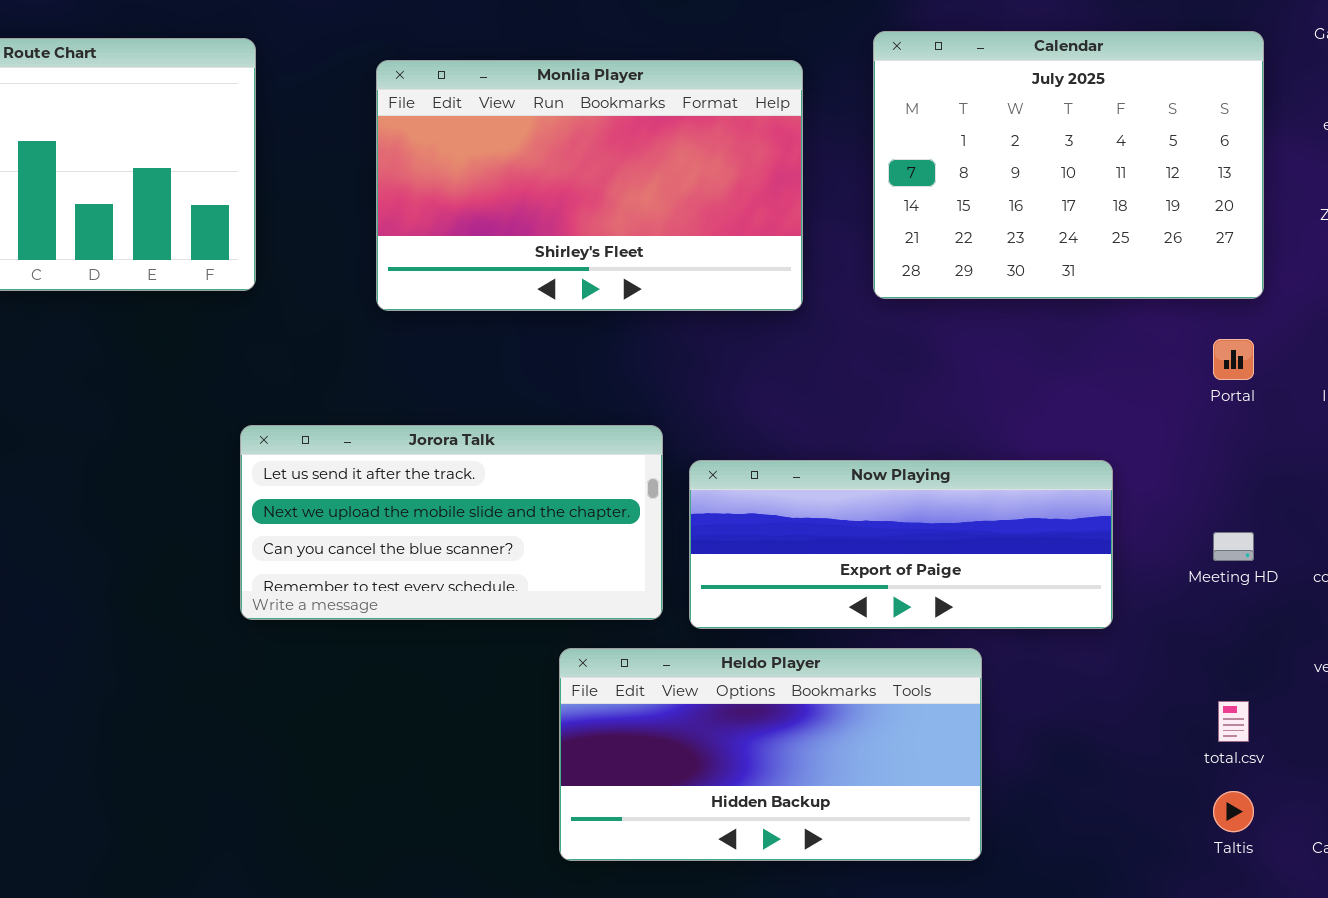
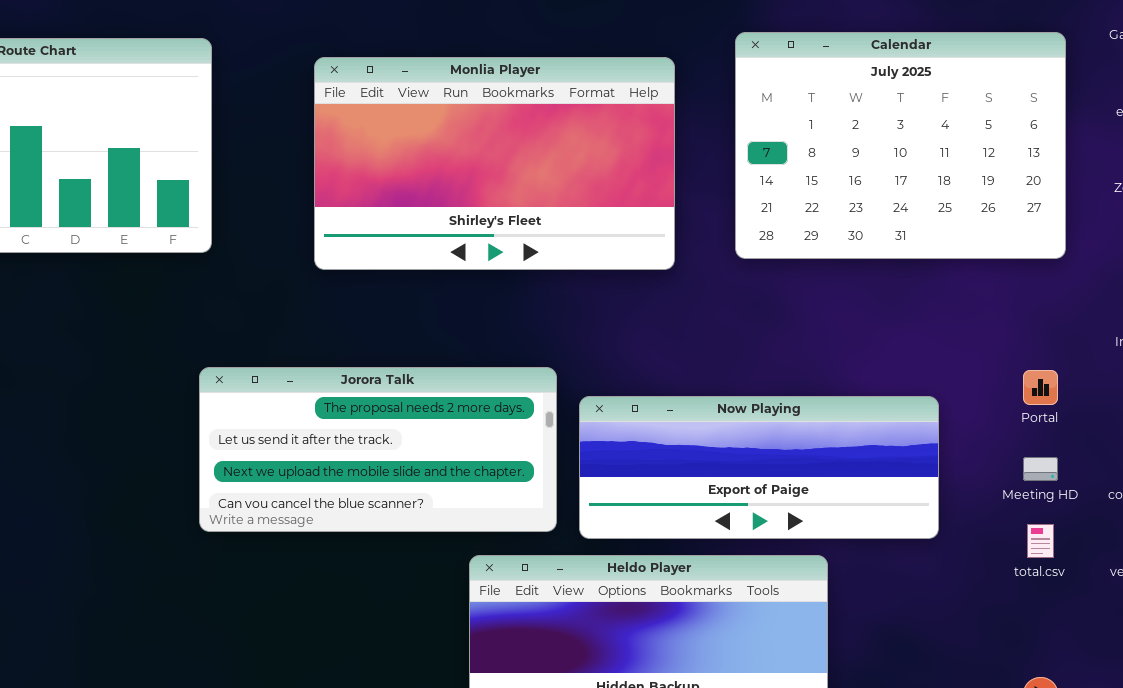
Portal: [1213,339,1254,380] -> [1023,370,1058,405], moved
Jorora Talk: [240,425,663,620] -> [199,367,557,532], scrolled up 1 row
total.csv: [1218,701,1249,742] -> [1027,524,1054,558], moved

